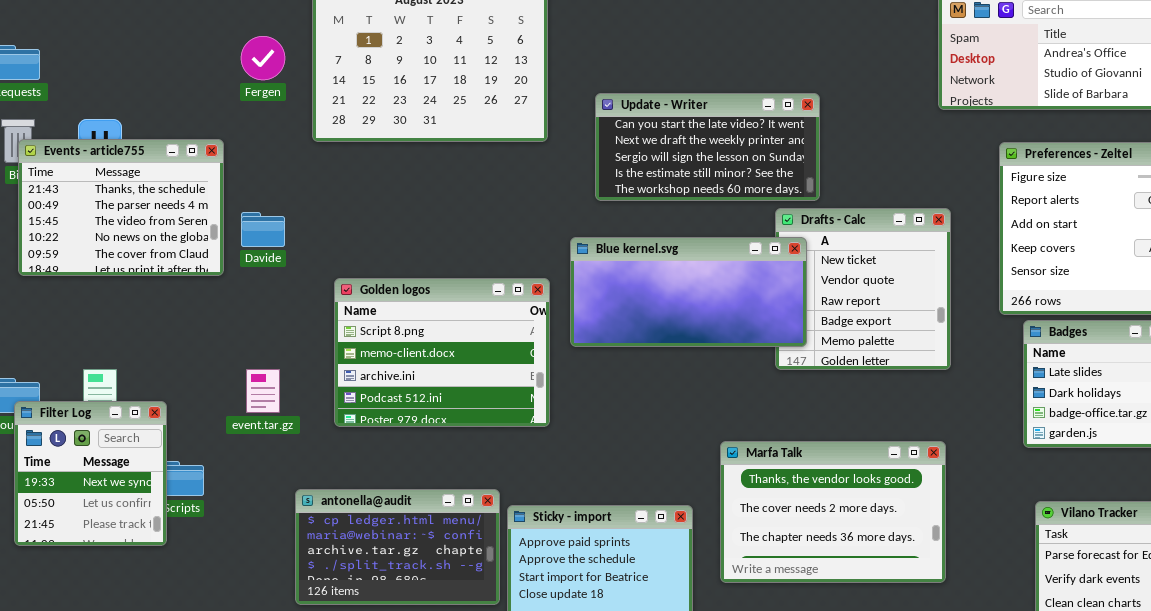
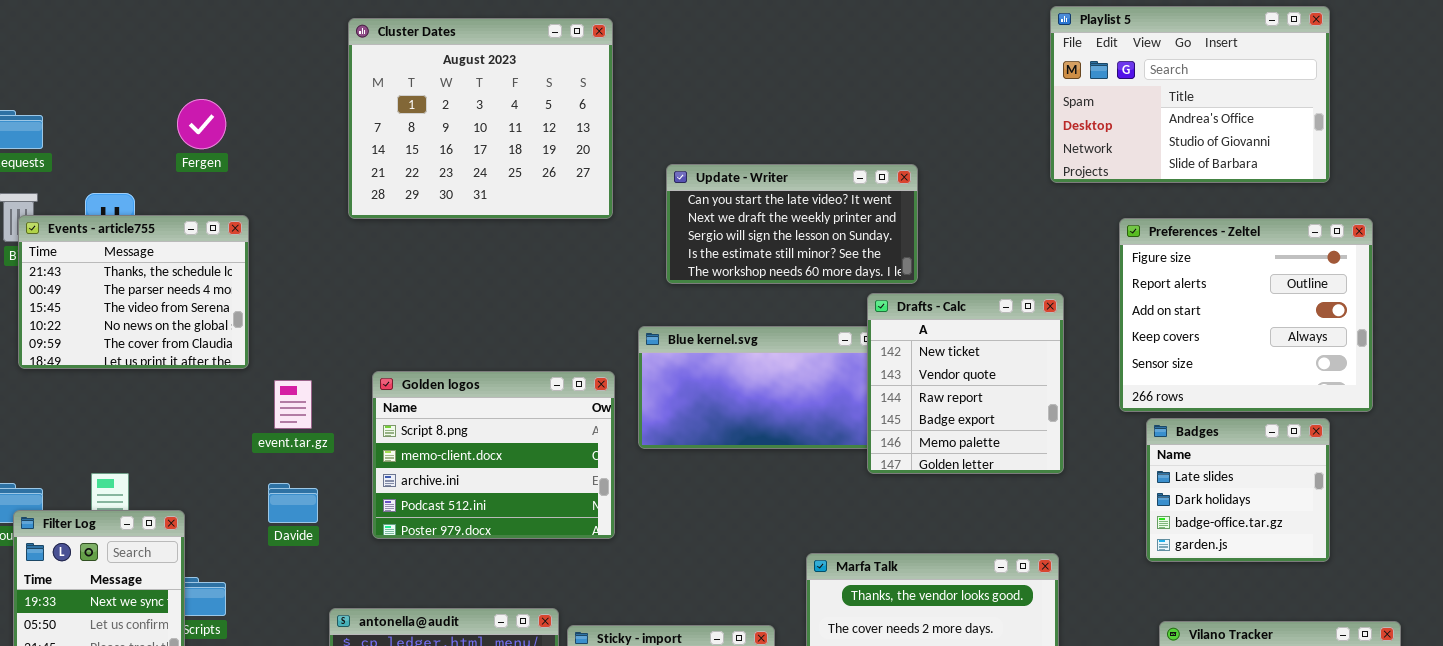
Fergen: [241,36,285,80] -> [177,99,226,149], moved
Drafts - Calc: [775,208,951,370] -> [867,293,1064,474], raised
Davide: [241,212,285,247] -> [268,483,318,523], moved
event.tar.gz: [246,369,280,413] -> [274,380,312,429], moved

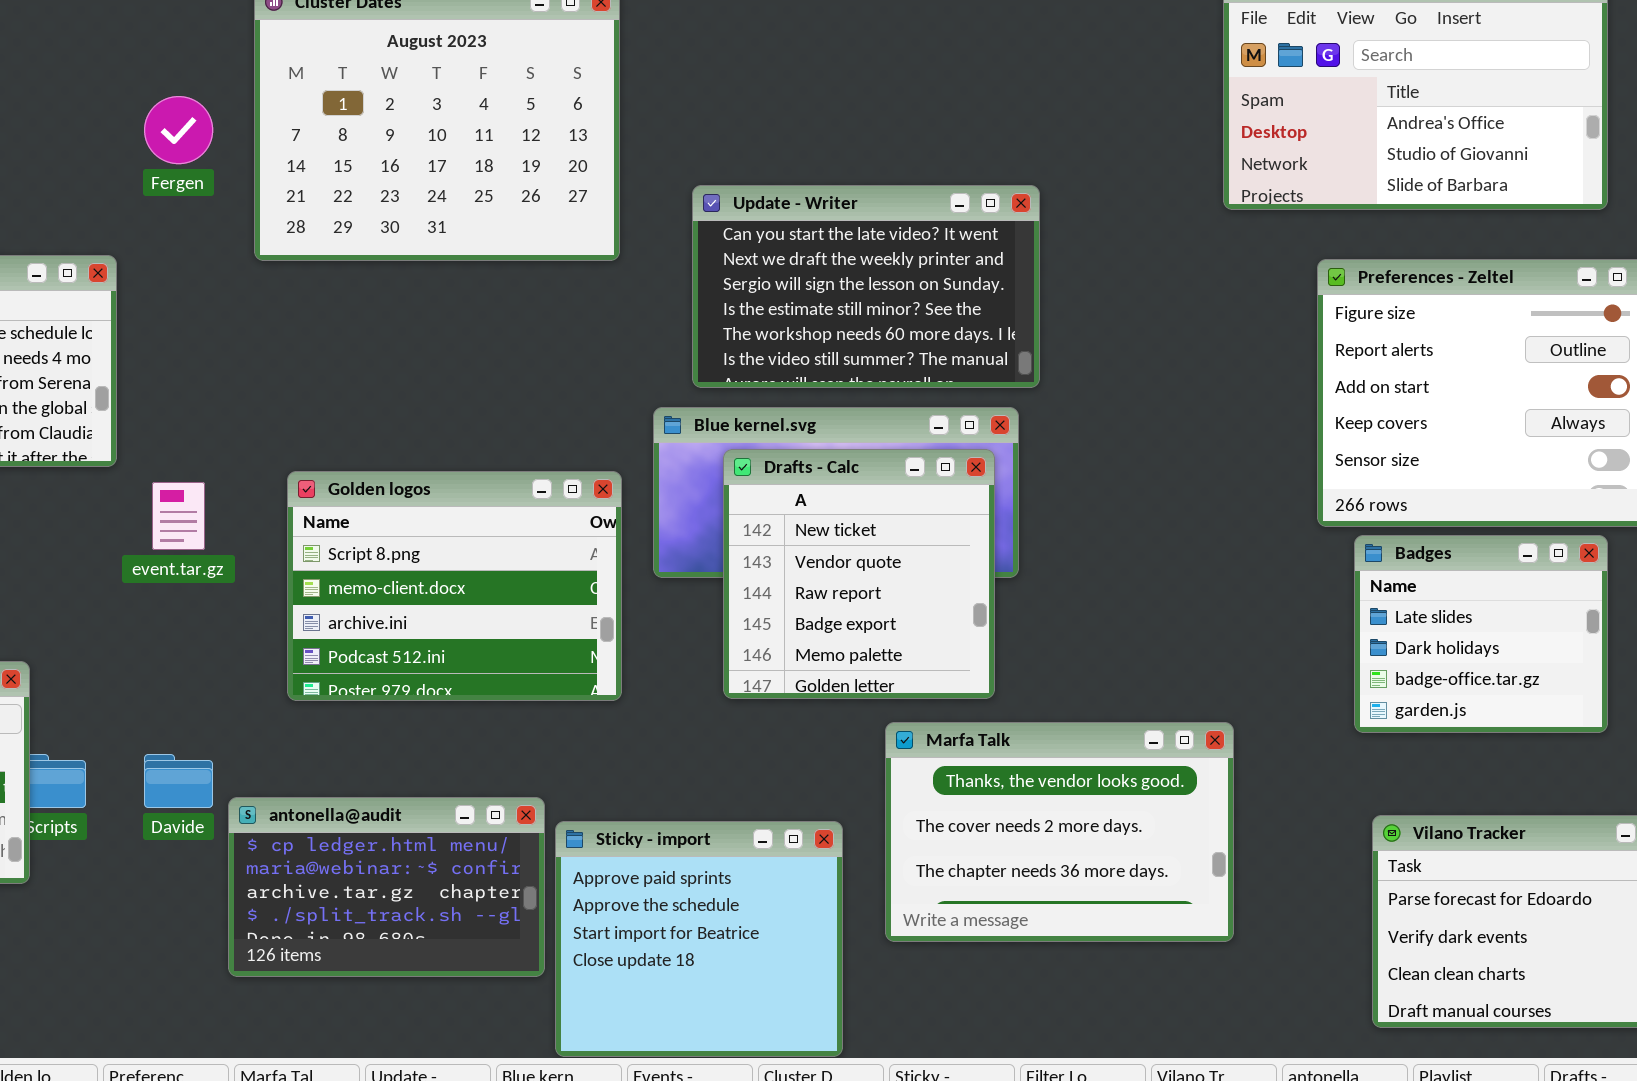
Fergen: [177,99,226,149] -> [144,96,213,164], moved
Update - Writer: [666,164,918,284] -> [692,185,1040,388], resized
Drafts - Calc: [867,293,1064,474] -> [723,449,995,699], moved
Davide: [268,483,318,523] -> [144,754,213,808], moved

